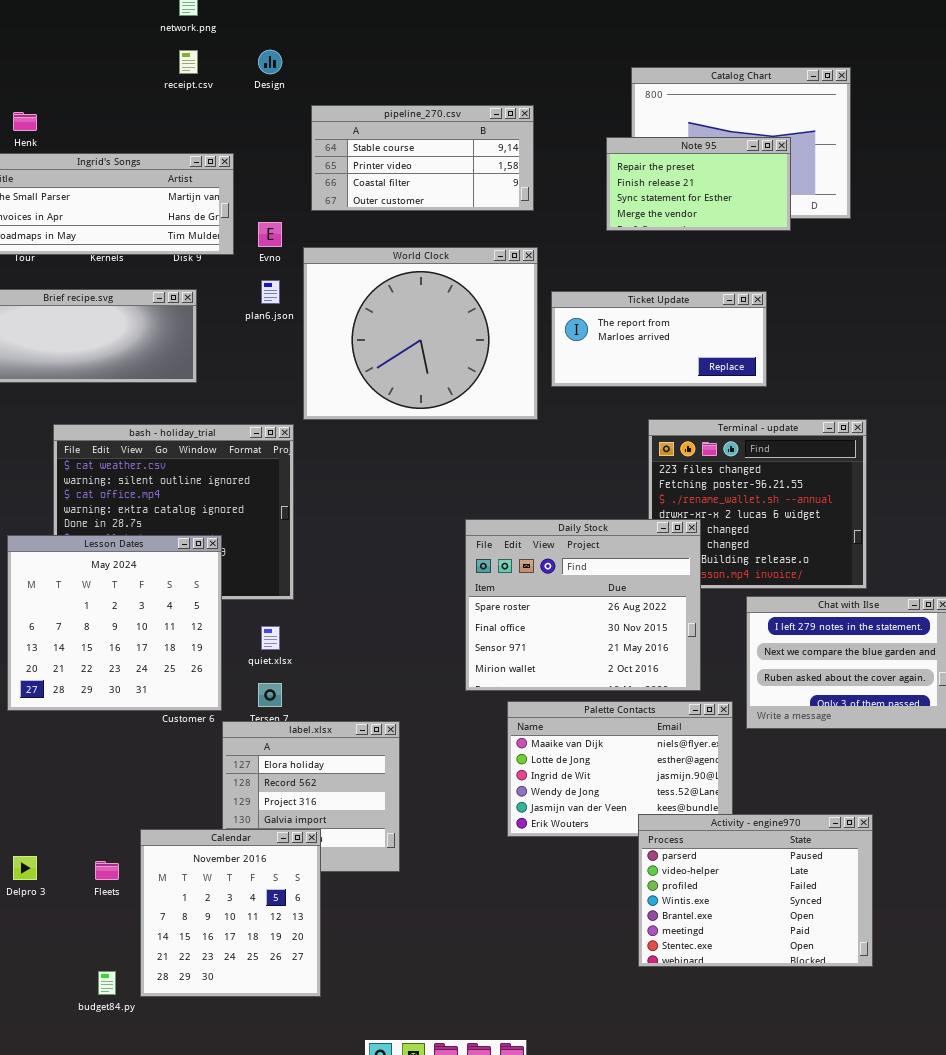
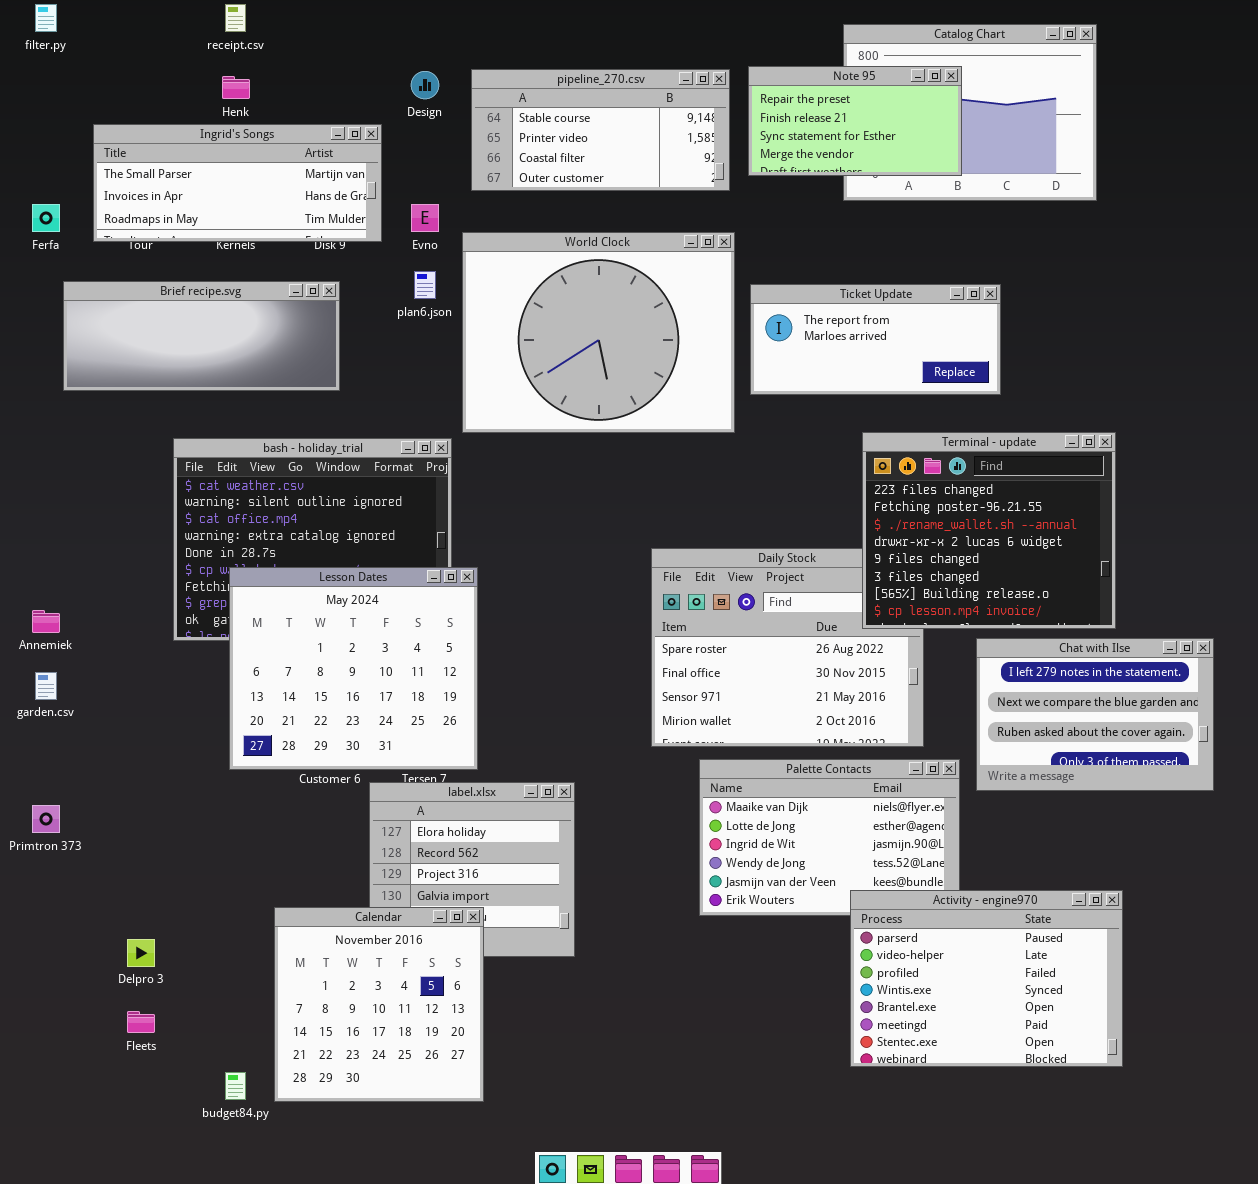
receipt.csv: [179,50,198,74] -> [225,4,246,32], moved
Design: [258,50,282,74] -> [411,71,439,99], moved
Henk: [13,112,37,131] -> [222,76,250,99], moved
Note 95: [606,137,791,231] -> [748,66,962,176], moved
Terminal - update: [648,419,867,589] -> [862,432,1116,629], raised
Lesson Dates: [7,535,222,711] -> [229,567,478,770], moved
Fleets: [95,861,119,880] -> [127,1011,155,1033], moved

